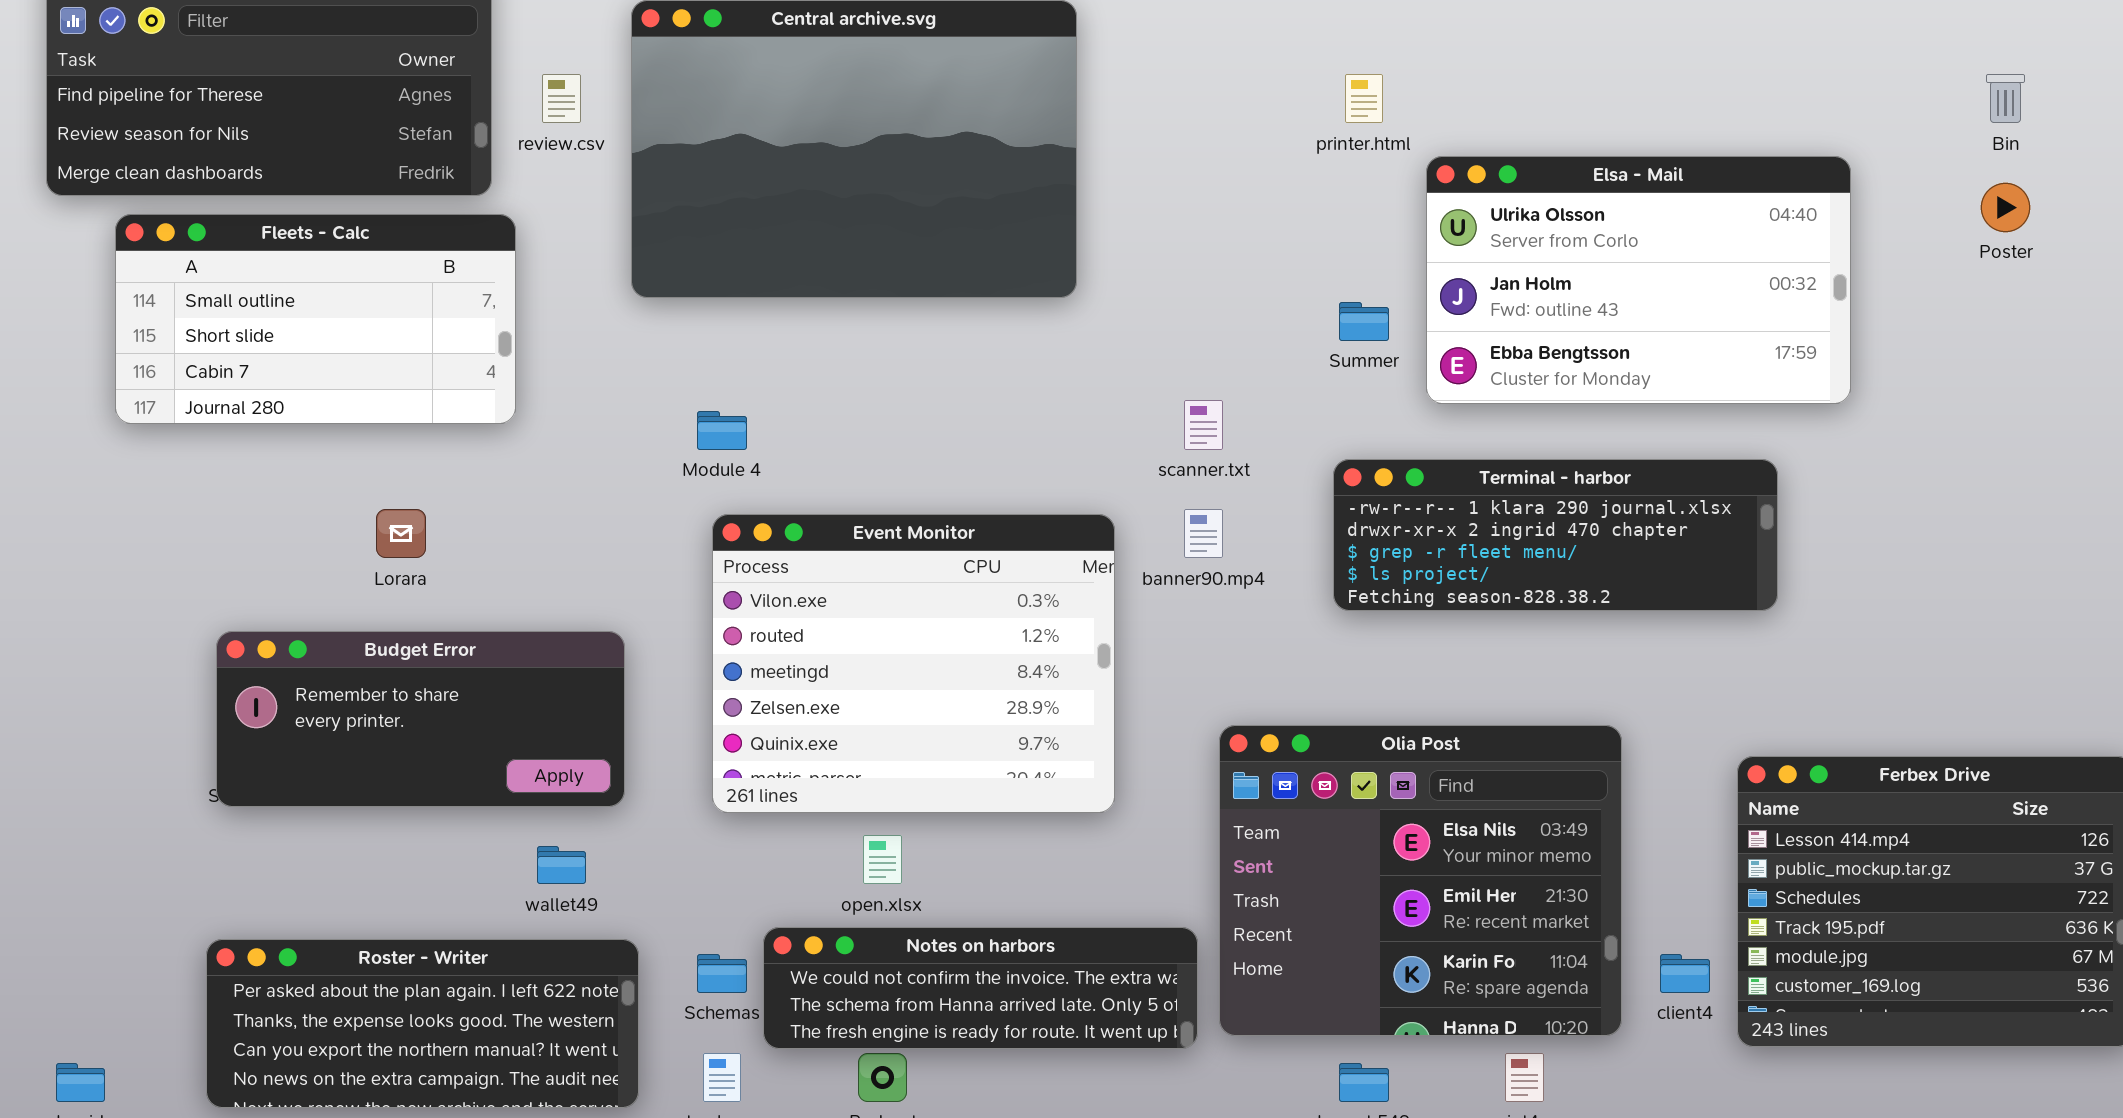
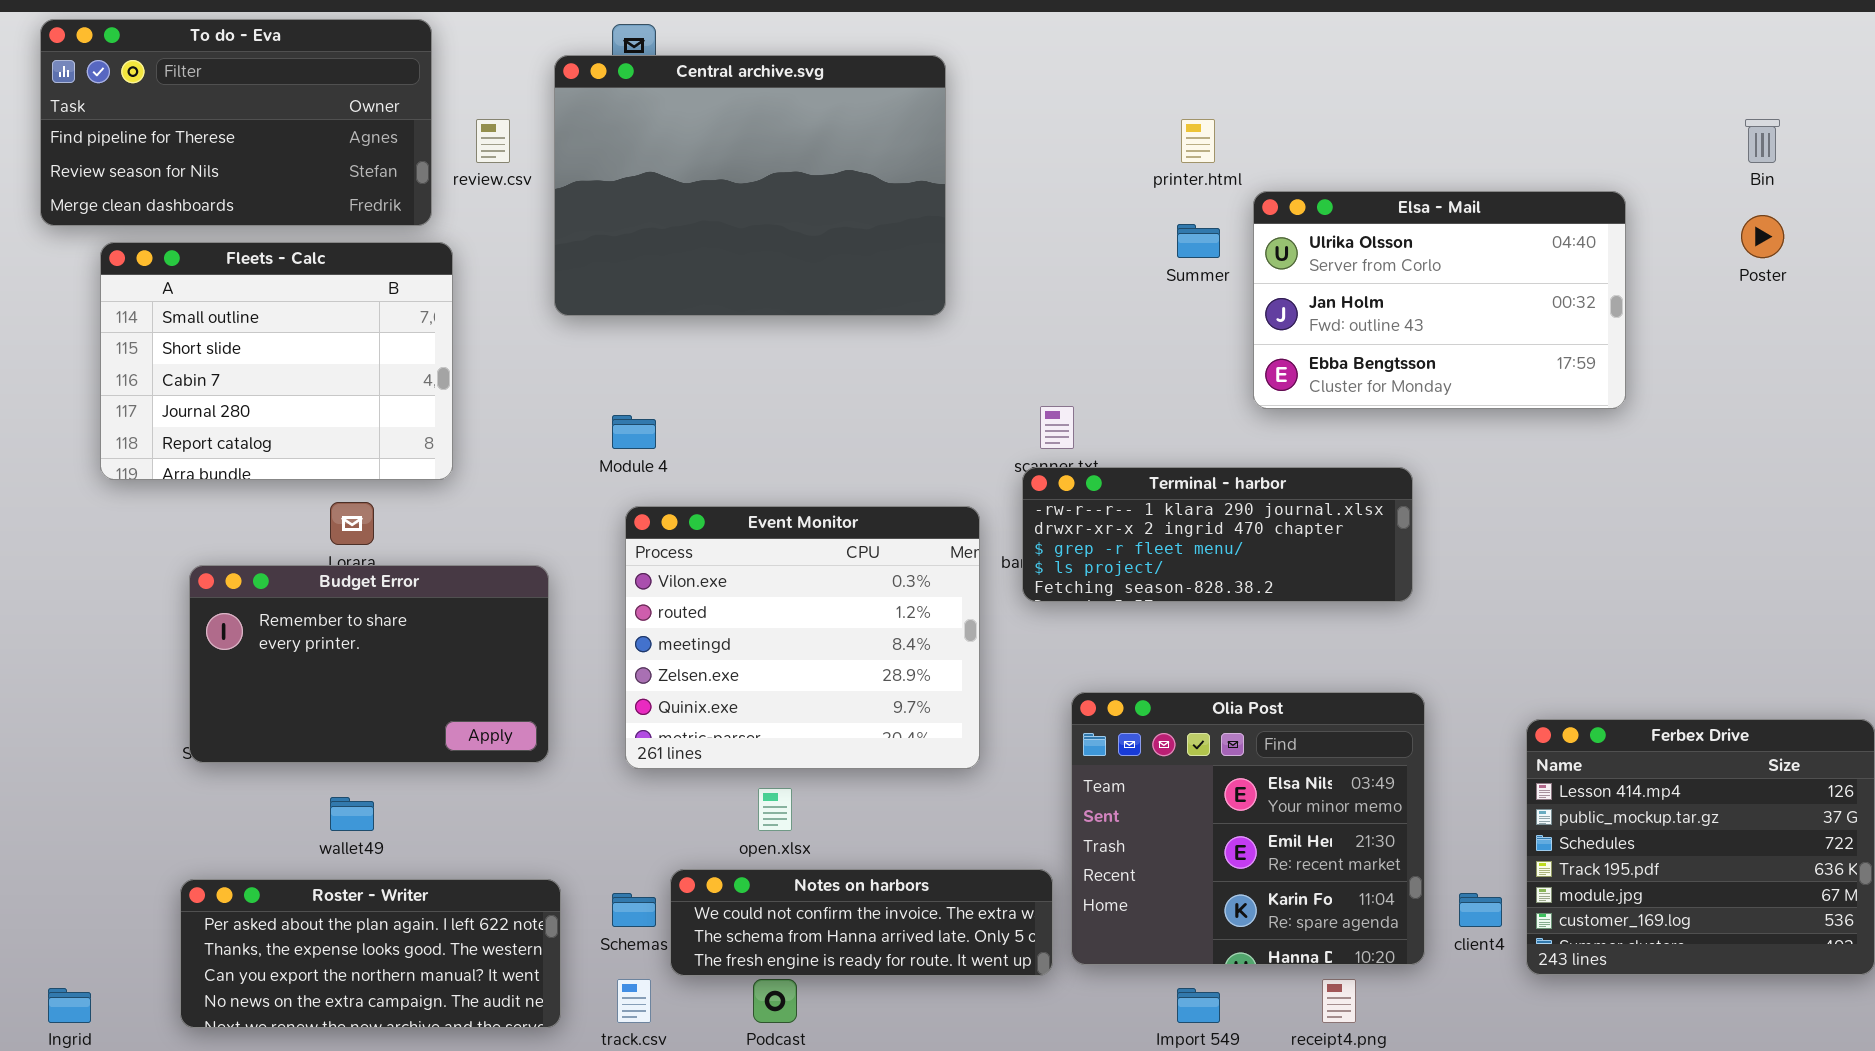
Fleets - Calc: [115,214,516,424] -> [100,242,453,480], resized
Summer: [1339,302,1389,341] -> [1177,224,1220,258], moved
Terminal - harbor: [1333,459,1778,611] -> [1022,467,1413,602], moved
Budget Error: [216,631,625,807] -> [189,565,549,763], resized
wallet49: [537,846,586,884] -> [330,797,374,831], moved

